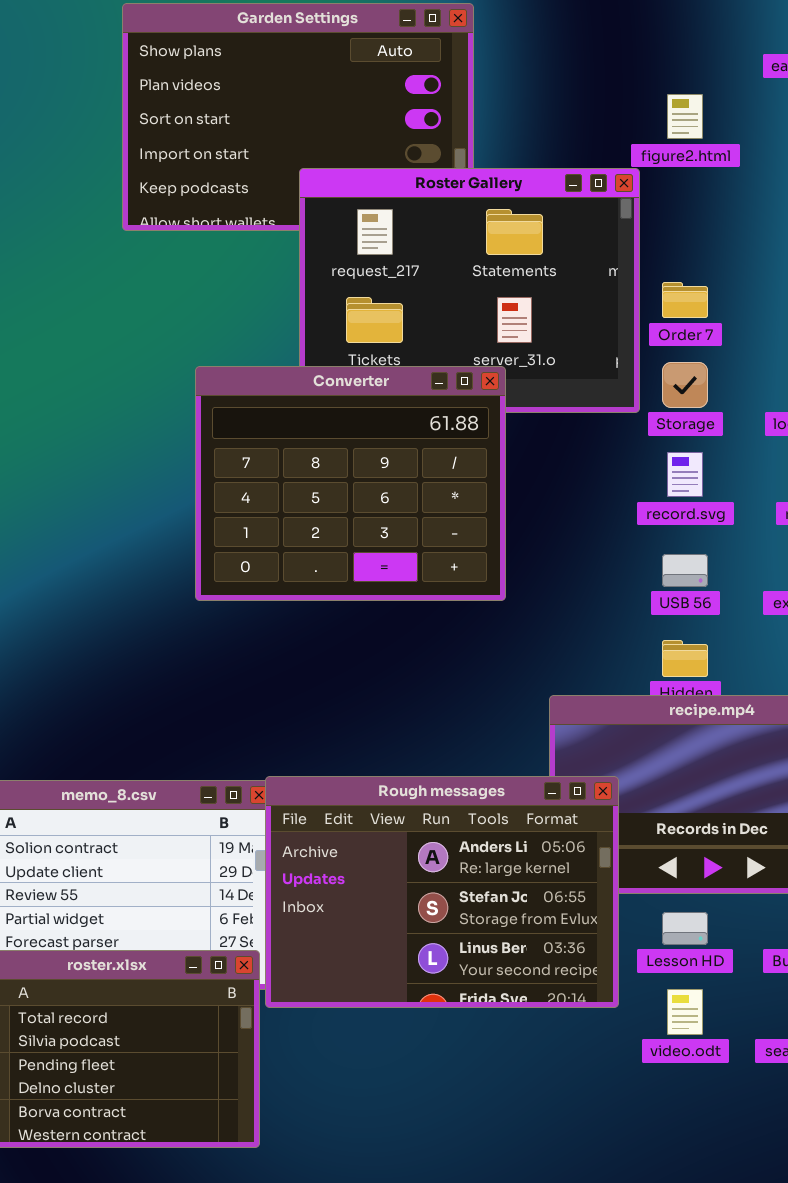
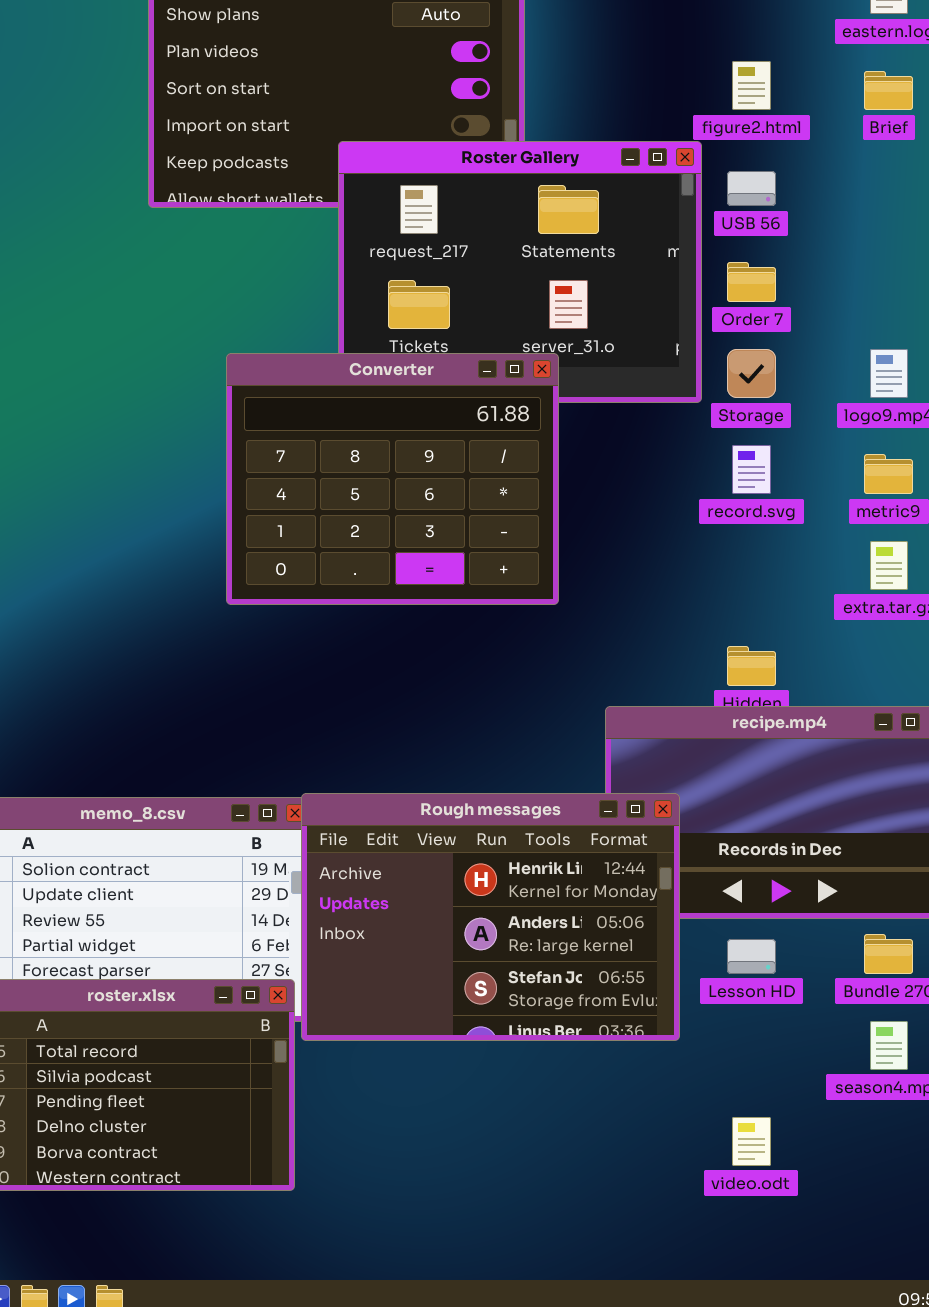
USB 56: [662,554,708,587] -> [727,171,776,206], moved
Rough messages: [265,776,619,1008] -> [301,793,680,1041], scrolled up 1 row
video.odt: [667,989,703,1035] -> [732,1117,771,1166], moved

